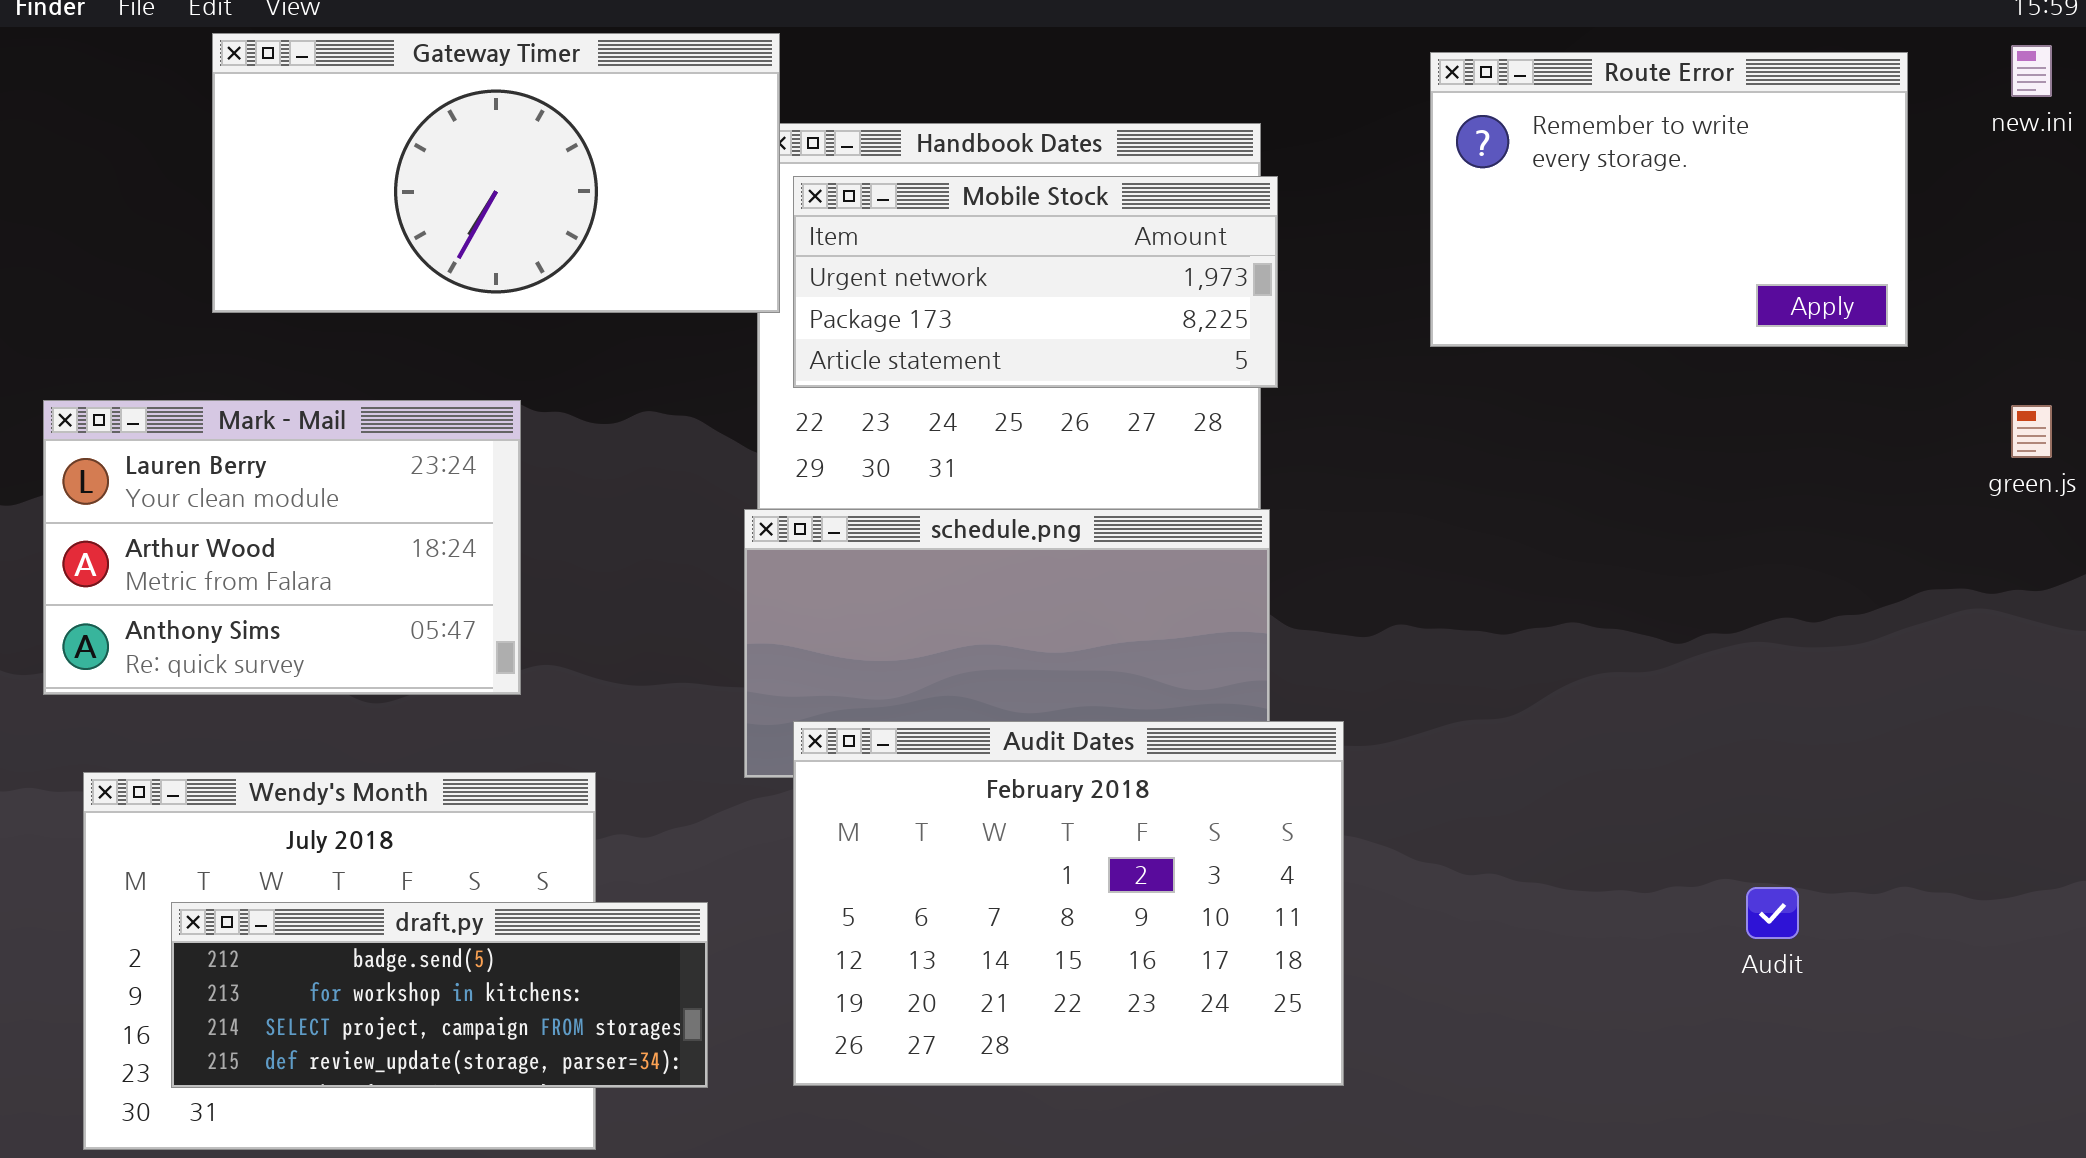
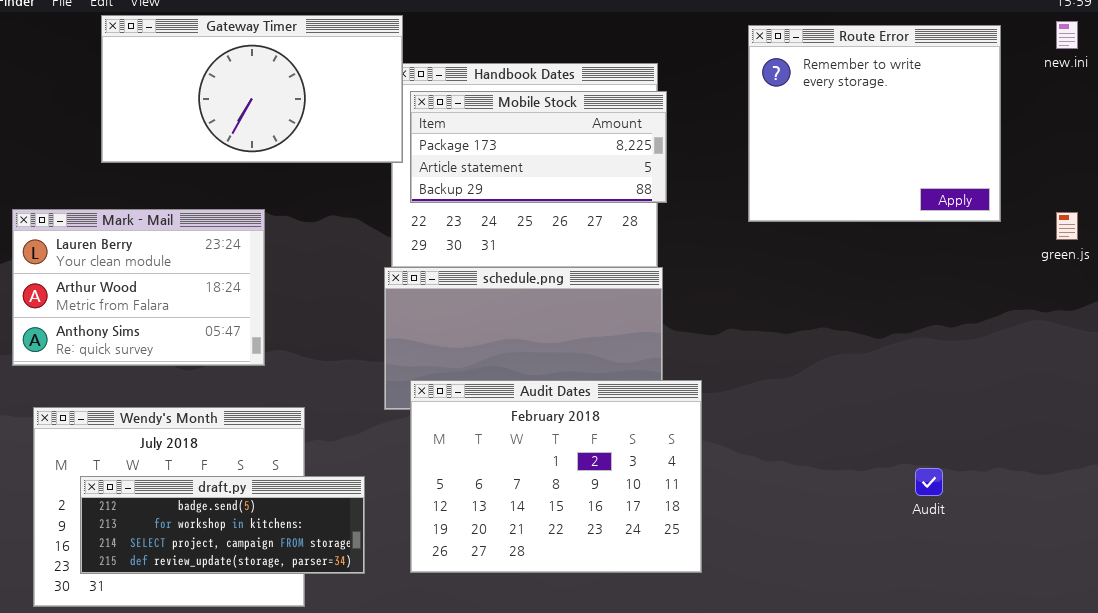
Route Error: [1430,52,1908,347] -> [748,25,1001,222], resized
Mobile Stock: [793,176,1278,388] -> [410,91,667,203], scrolled down 1 row

